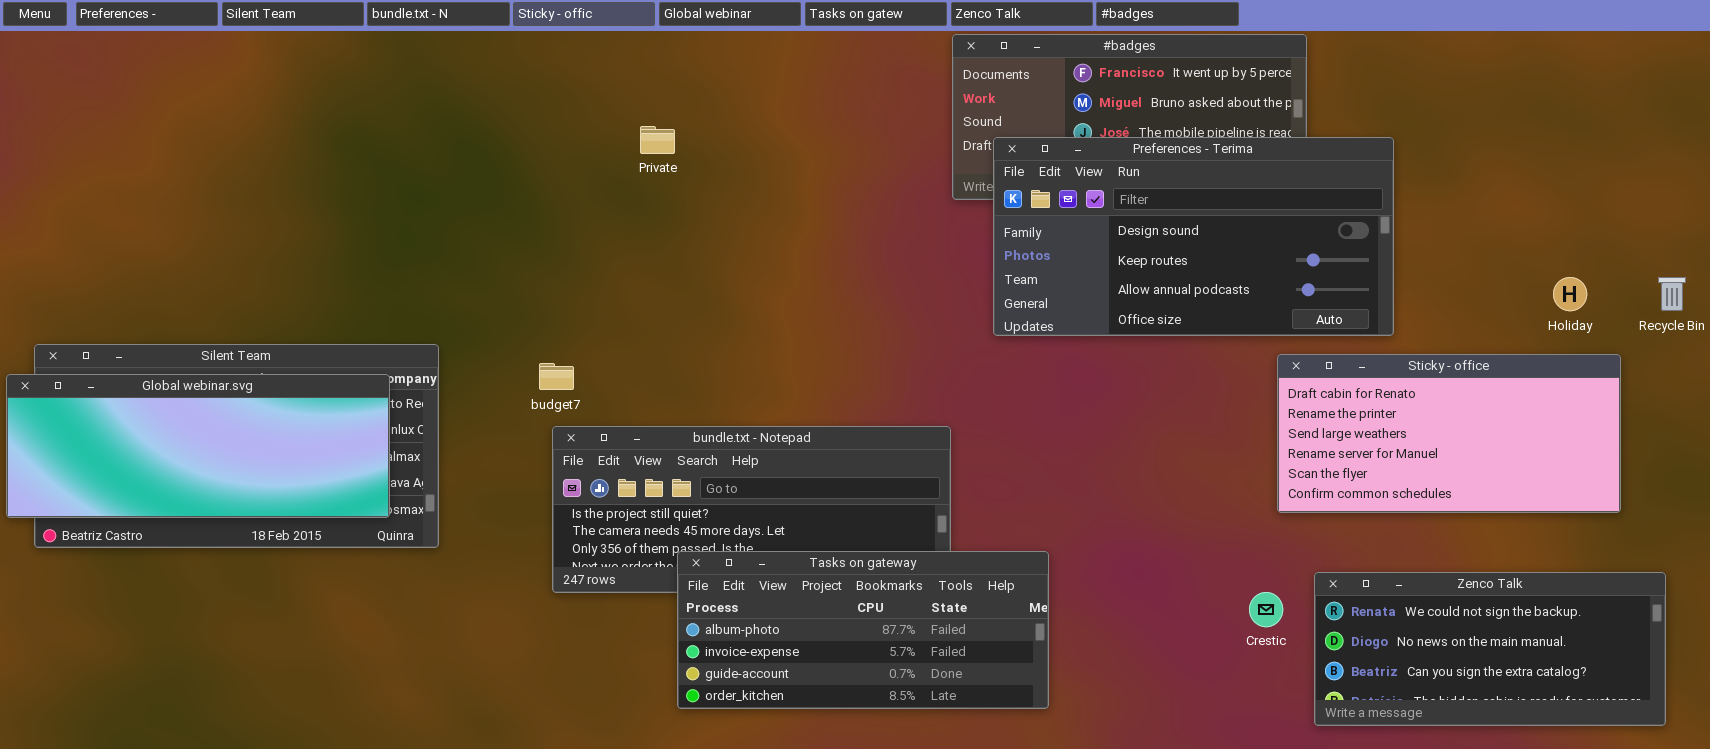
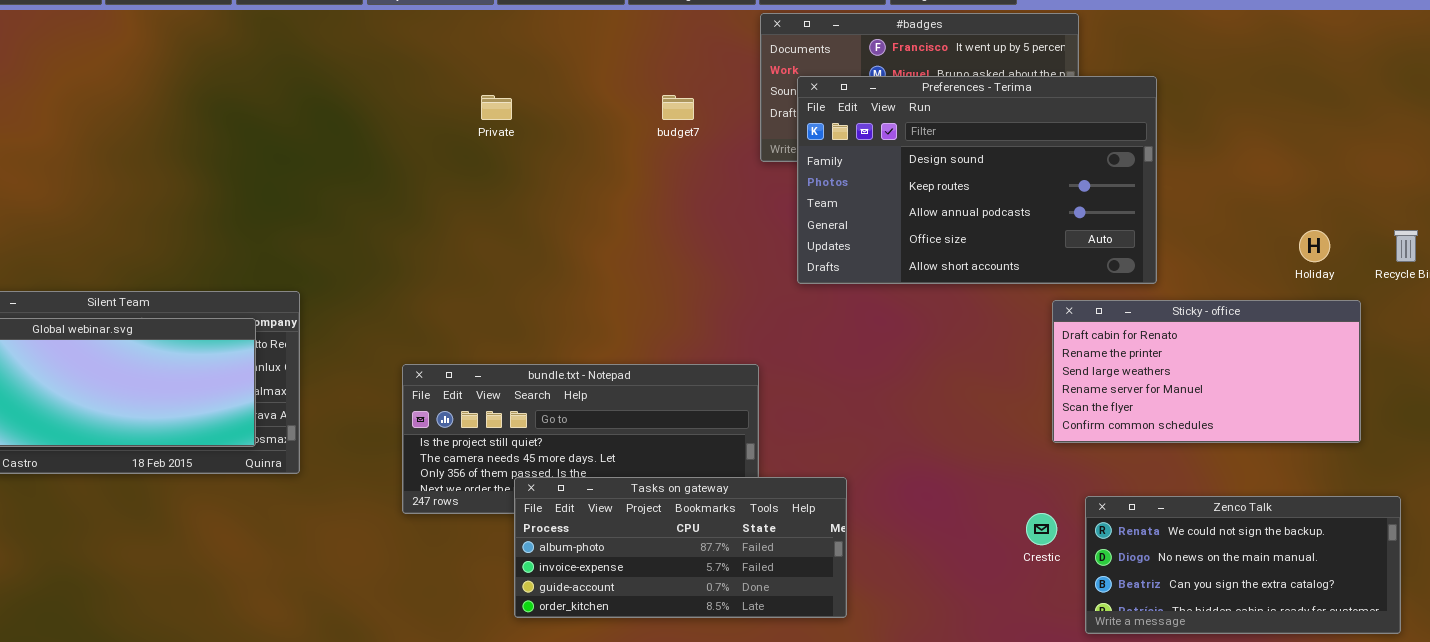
Preferences - Terima: [993,137,1394,336] -> [797,76,1157,284], resized
budget7: [539,363,574,390] -> [662,95,694,120], moved

